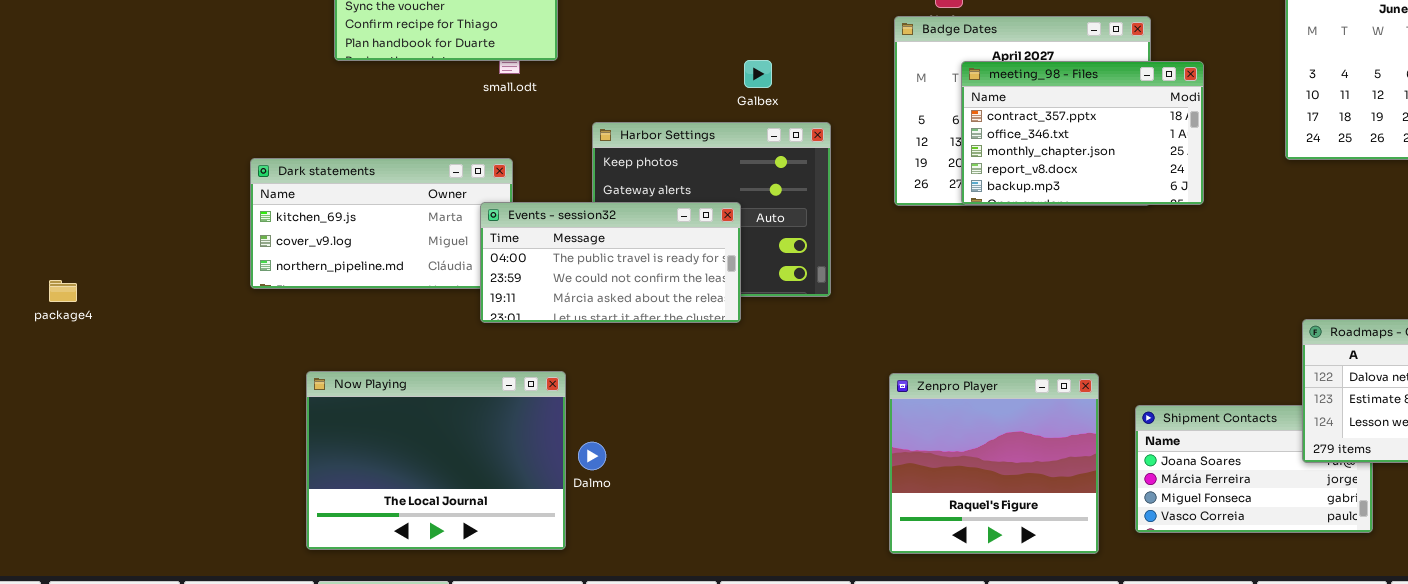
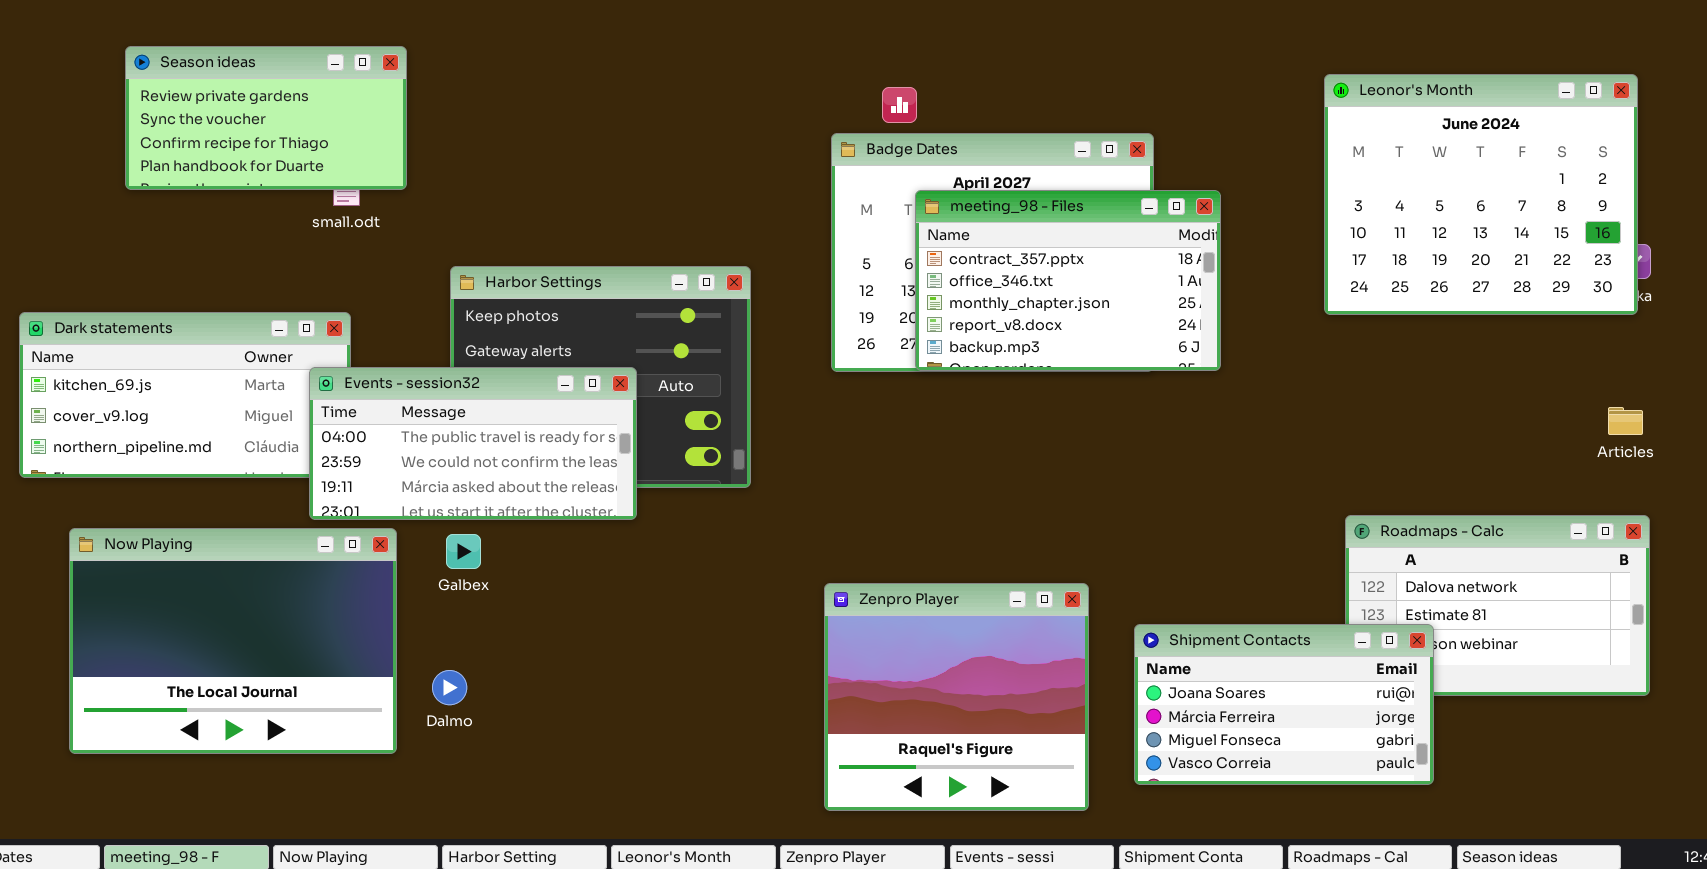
Galbex: [744,60,772,88] -> [446,534,481,569], moved
Now Playing: [306,371,566,550] -> [69,528,397,754], moved
Shipment Contacts: [1135,405,1373,533] -> [1134,624,1434,785], raised

